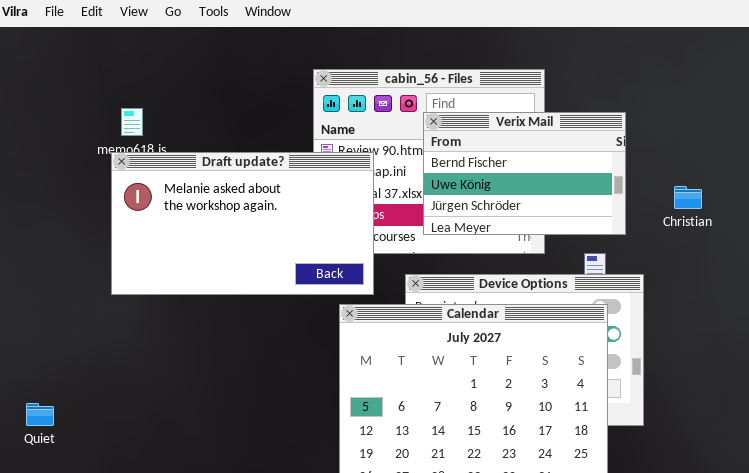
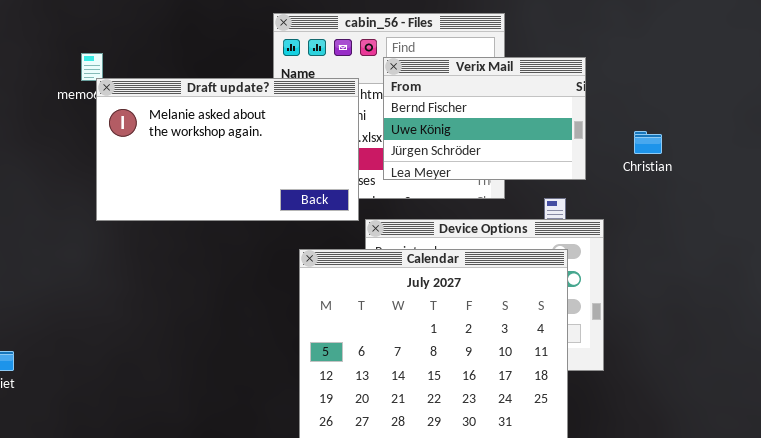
Draft update?: [111,152,374,295] -> [96,78,359,221], moved

